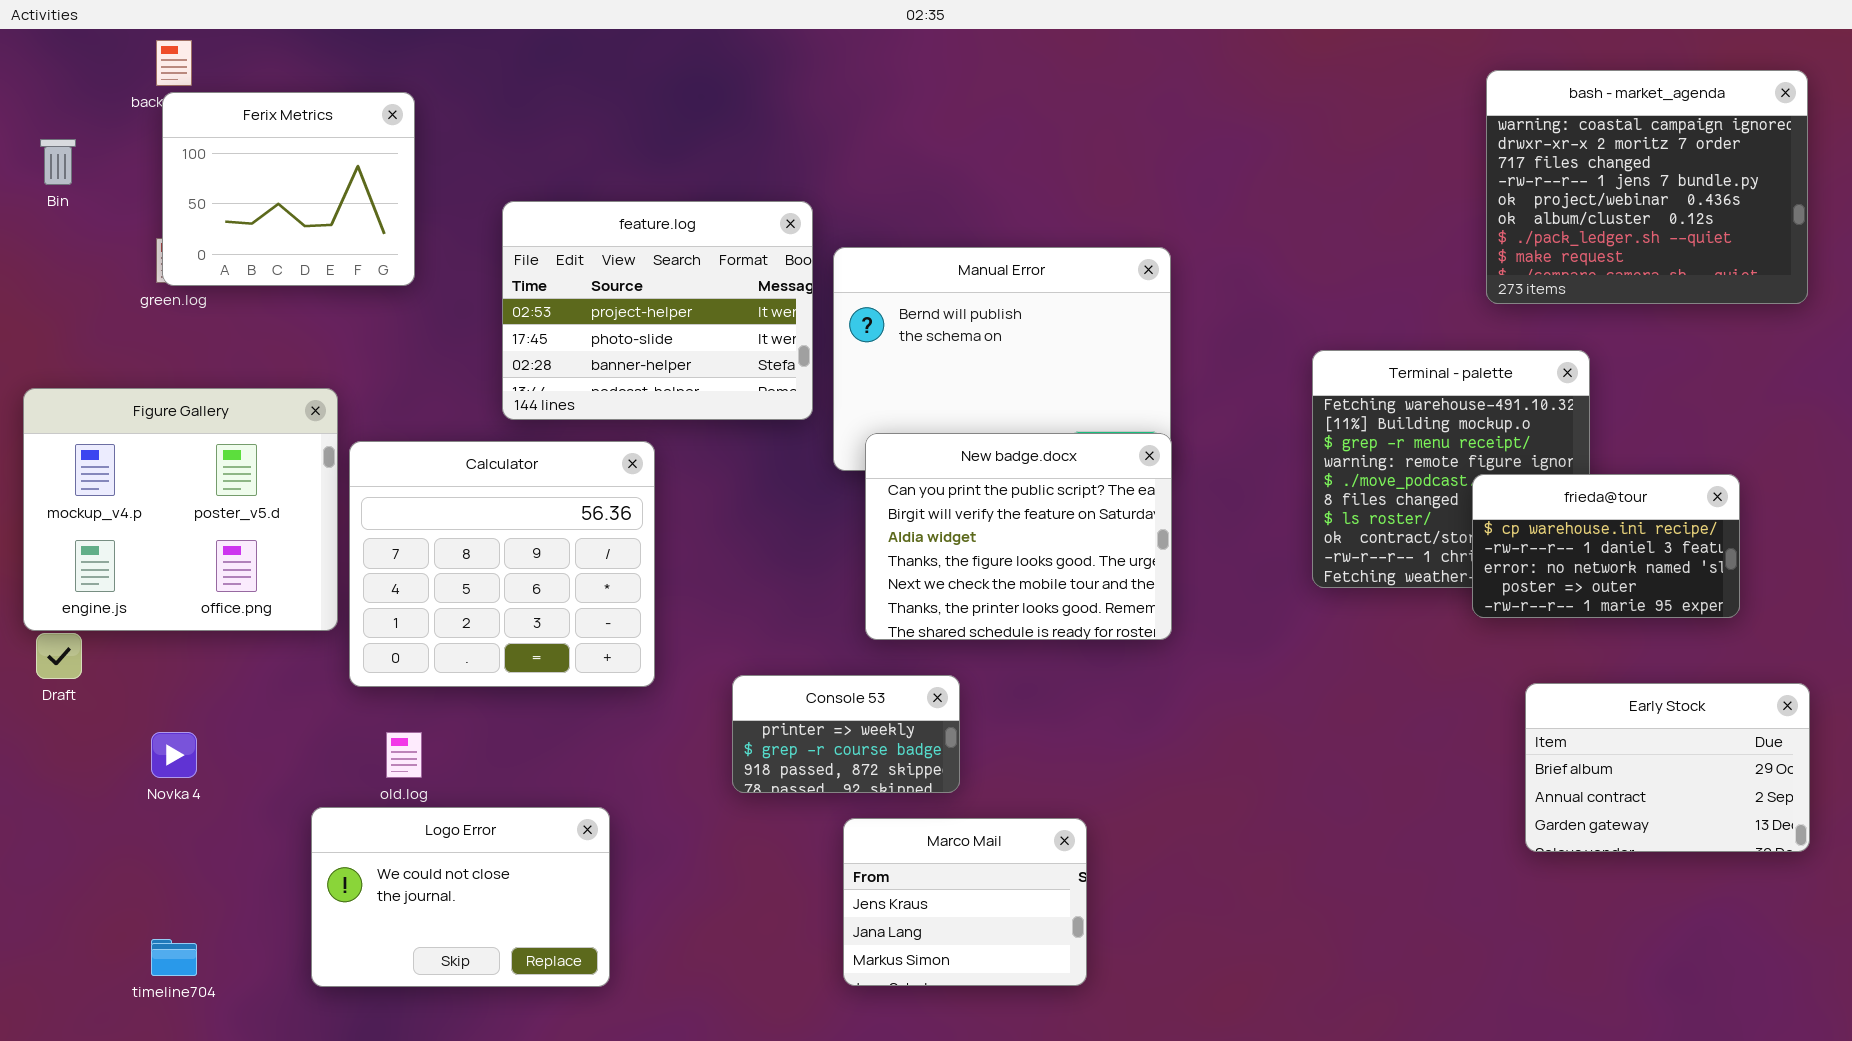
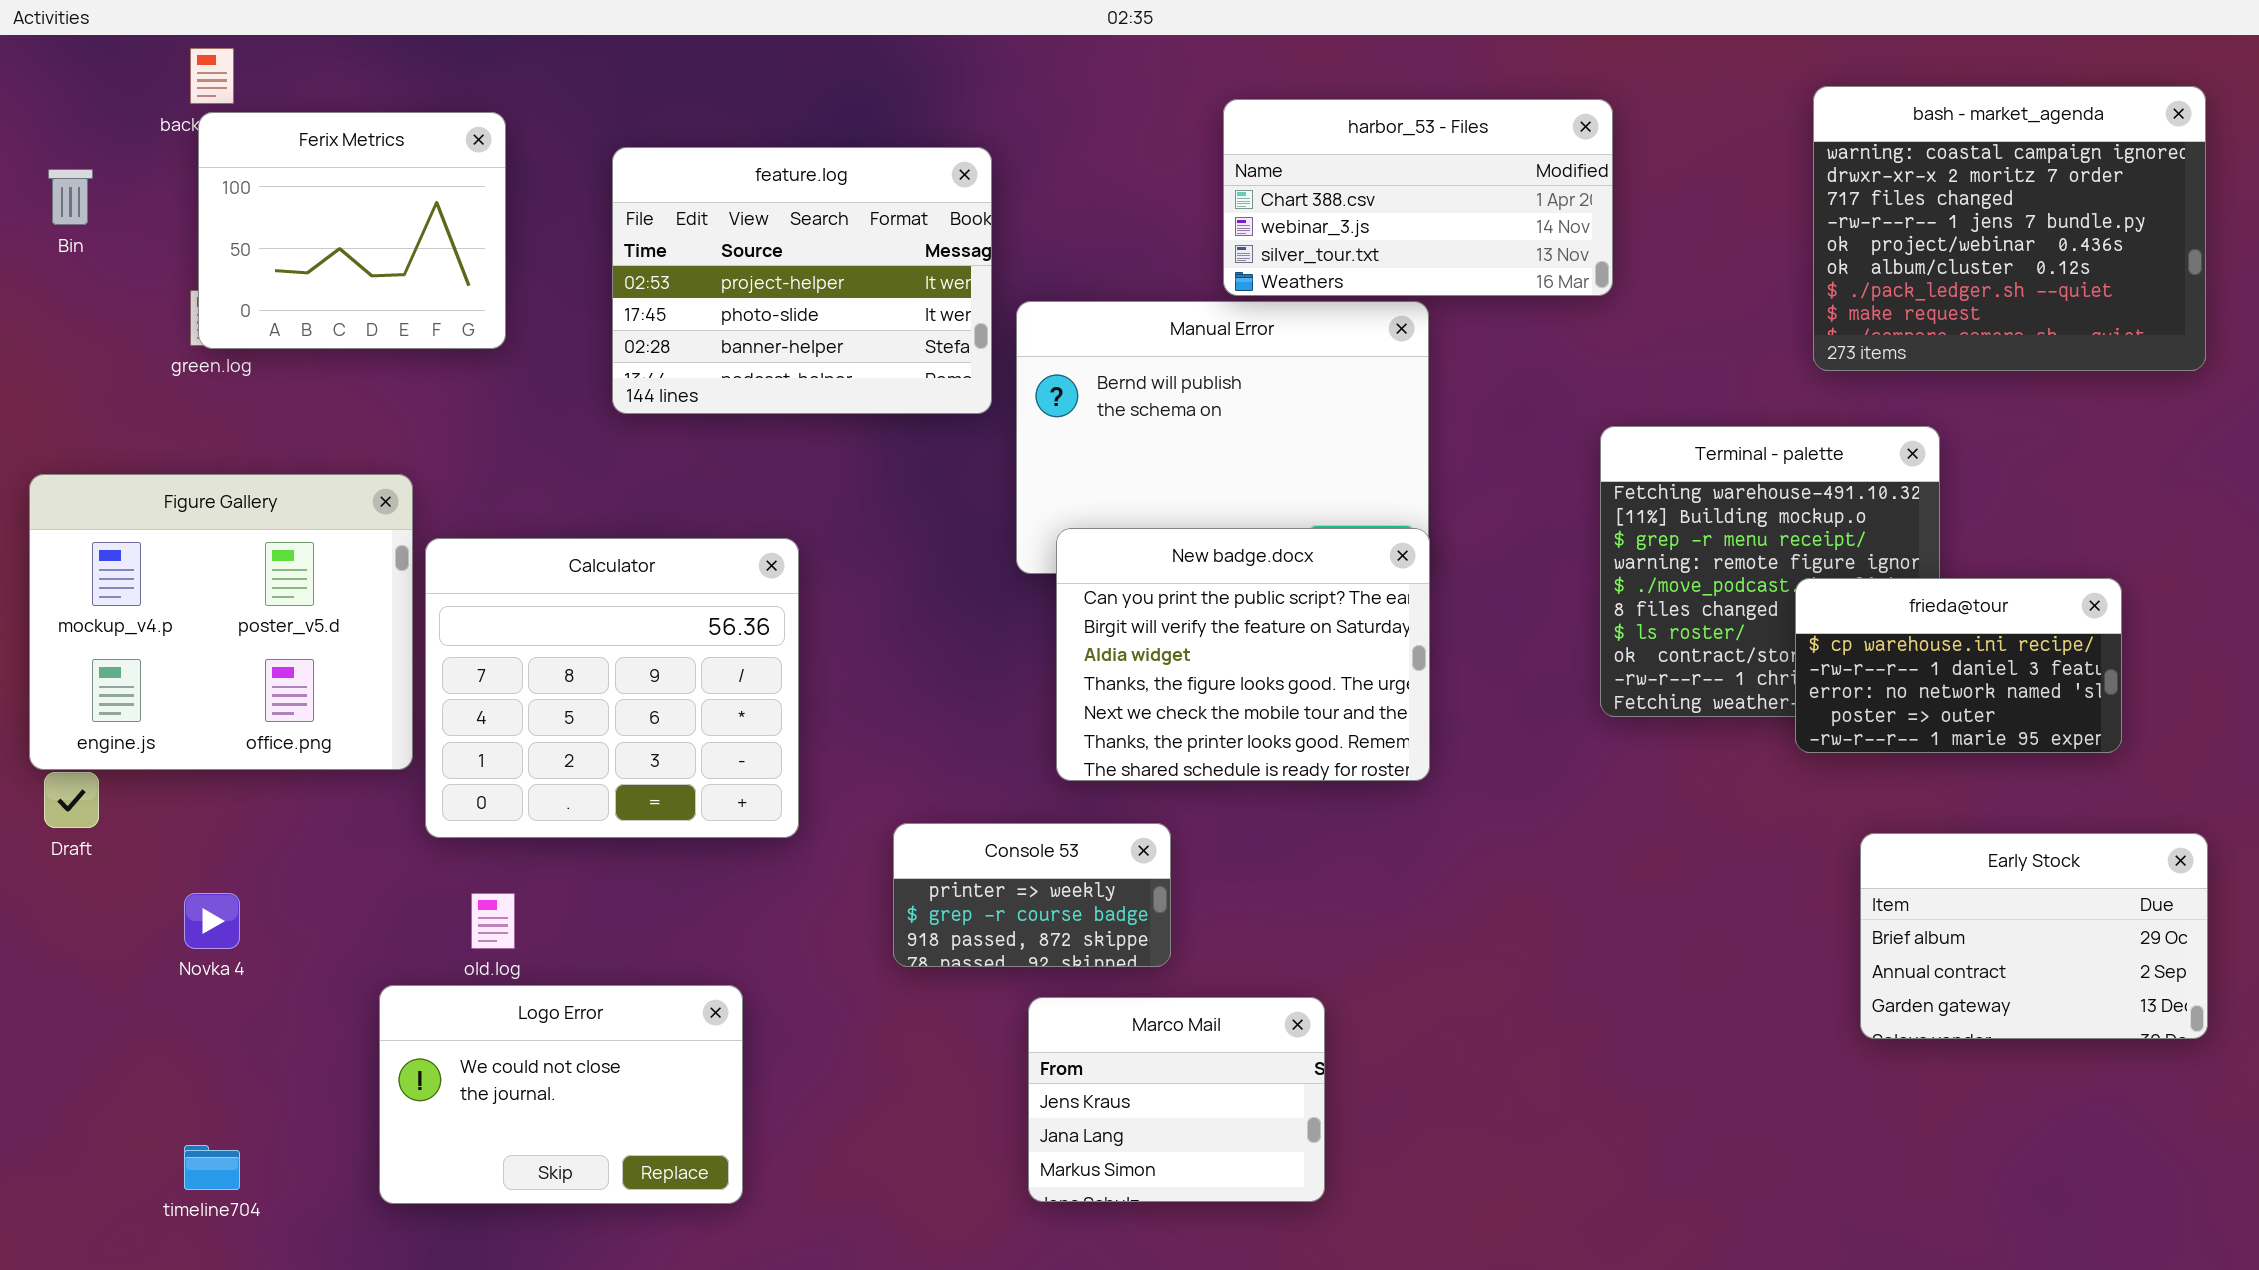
harbor_53 - Files: none -> [1223,99,1613,296], opened
feature.log: [502,201,813,420] -> [612,147,992,414], moved

